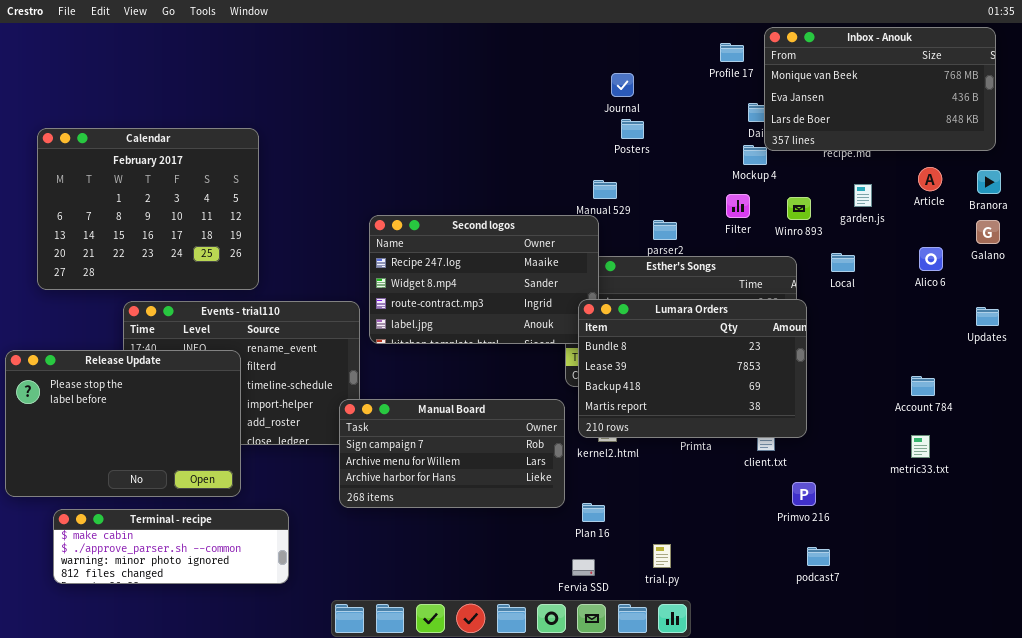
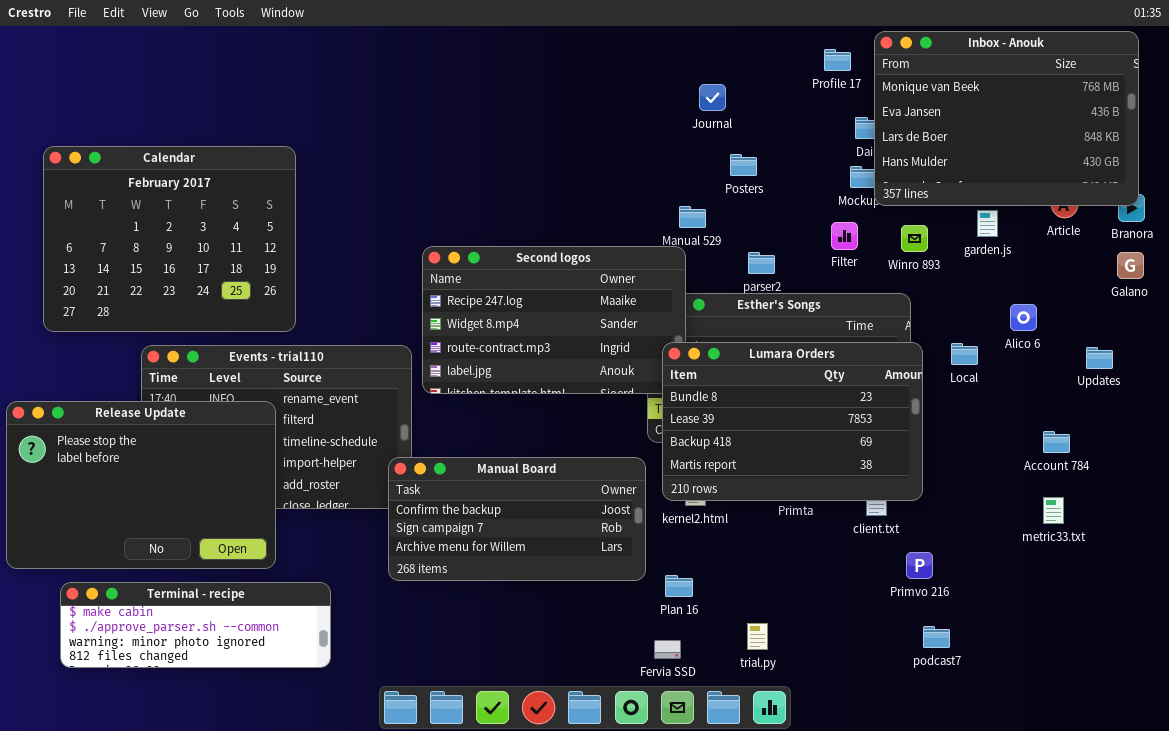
Inbox - Anouk: [764,27,996,151] -> [874,31,1139,206], resized
Posters: [621,119,644,139] -> [730,154,757,176], moved
Alico 6: [919,247,943,271] -> [1010,304,1037,331], moved
Local: [831,253,855,272] -> [951,343,978,365], moved
Updates: [976,307,999,326] -> [1086,347,1113,369], moved
Manual Board: [339,399,565,508] -> [388,457,646,581], scrolled up 1 row

